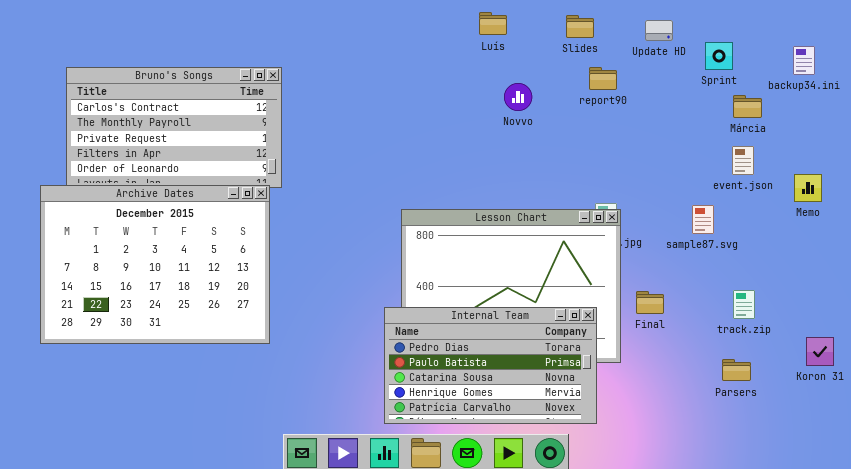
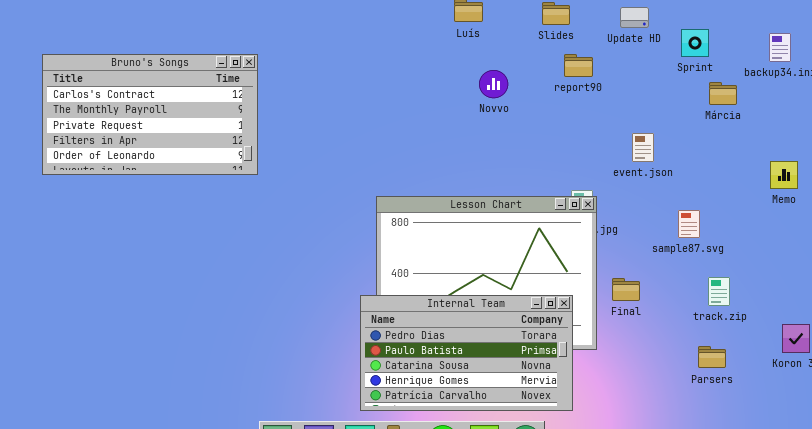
event.json: [732,146,754,175] -> [632,133,654,162], moved
Archive Dates: [40,185,270,344] -> none, closed
sample87.svg: [692,205,714,234] -> [678,210,700,238], moved

